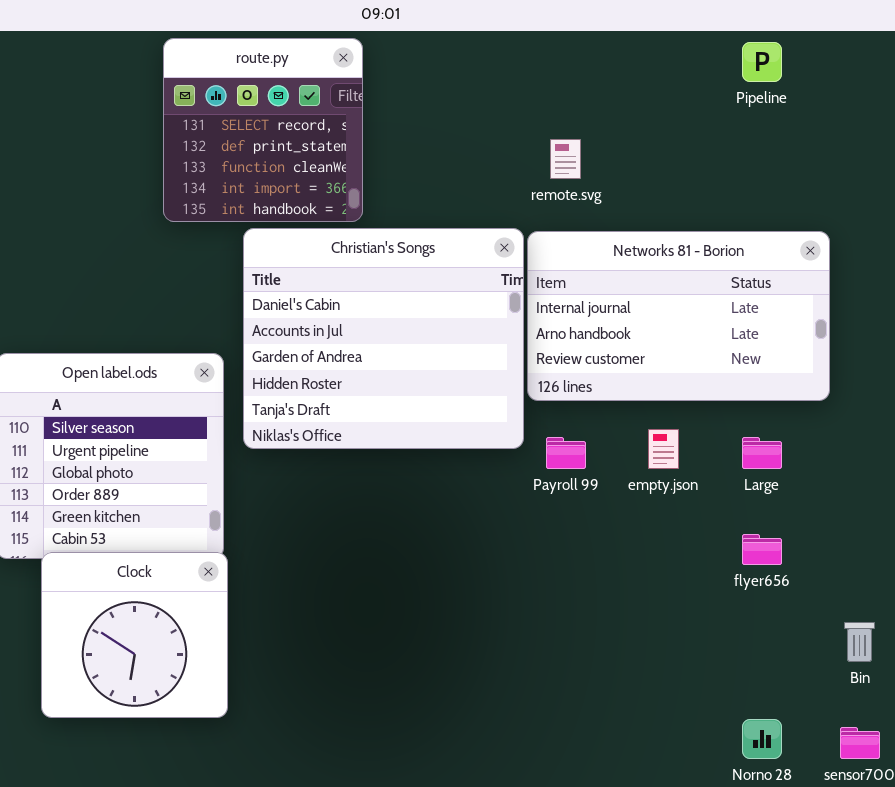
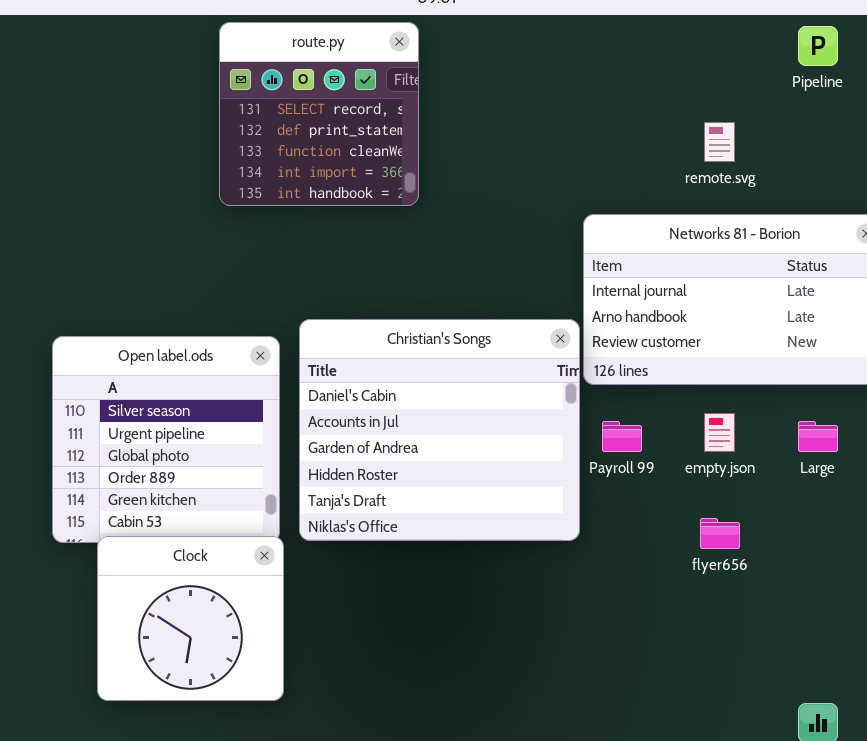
remote.svg: [550,139,581,179] -> [704,122,735,162], moved
Christian's Songs: [243,228,524,449] -> [299,319,580,541], moved
flyer656: [742,534,782,565] -> [700,518,740,549], moved

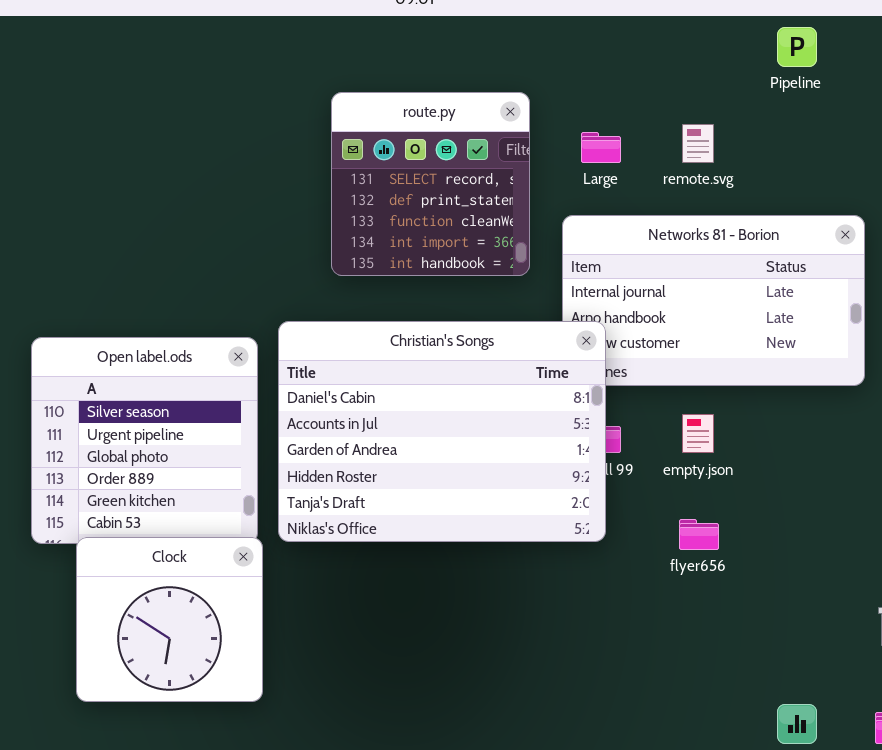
route.py: [219,22,419,206] -> [331,92,530,276], moved
Christian's Songs: [299,319,580,541] -> [278,321,606,542], resized
Large: [798,421,838,452] -> [581,132,621,163], moved

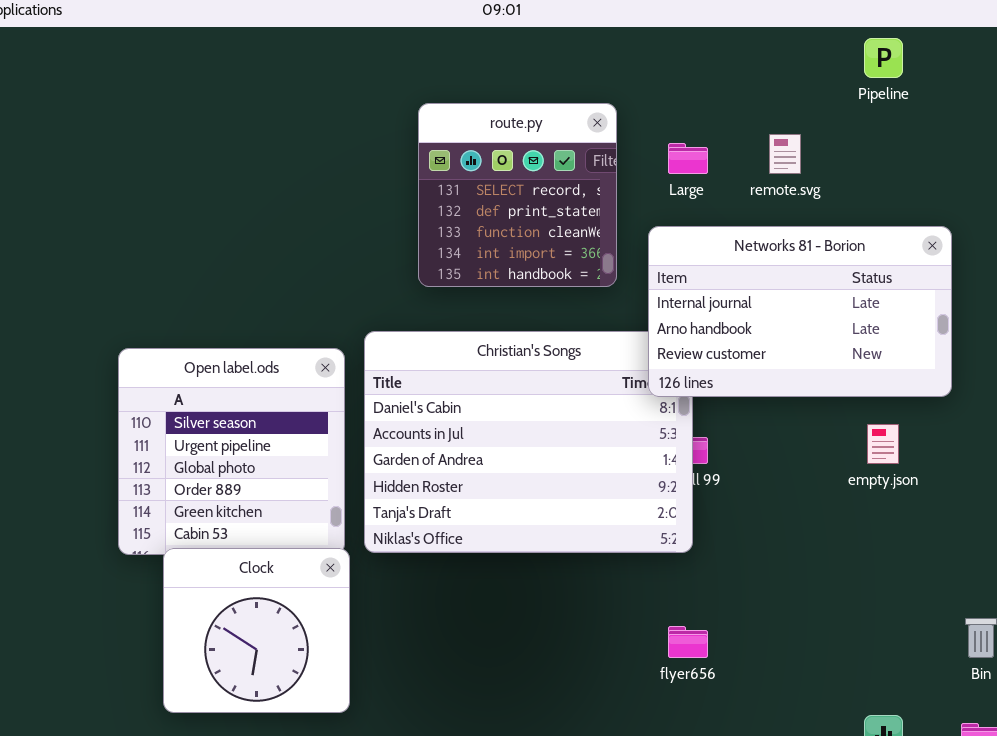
Networks 81 - Borion: [562,215,865,386] -> [648,226,952,397], raised
empty.json: [682,414,714,453] -> [867,424,899,464], moved
flyer656: [679,519,719,550] -> [668,626,708,658], moved

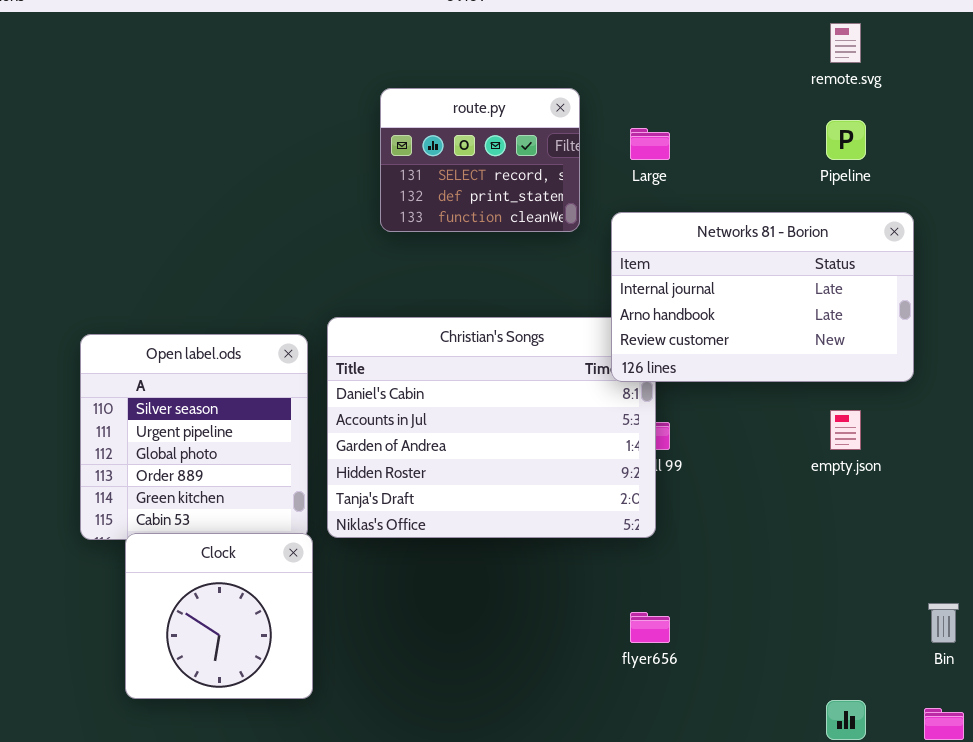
Pipeline: [864,38,903,78] -> [826,120,866,160], moved
route.py: [418,103,617,287] -> [380,88,580,232], resized
remote.svg: [769,134,801,174] -> [830,23,861,63], moved

